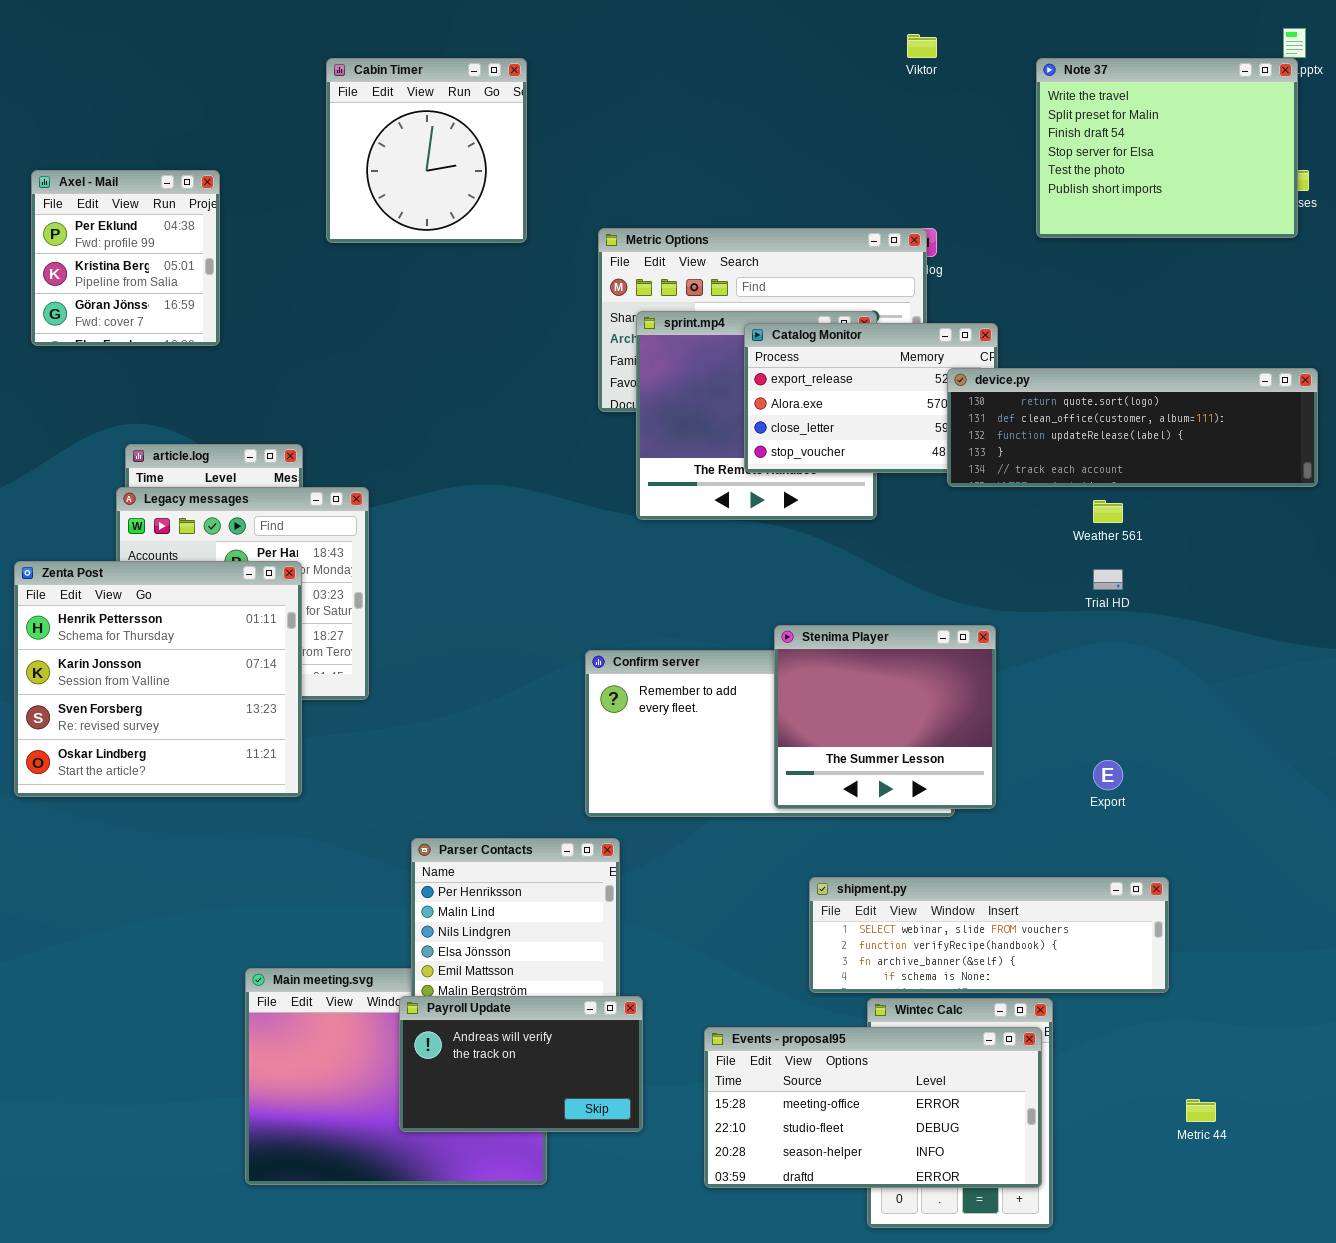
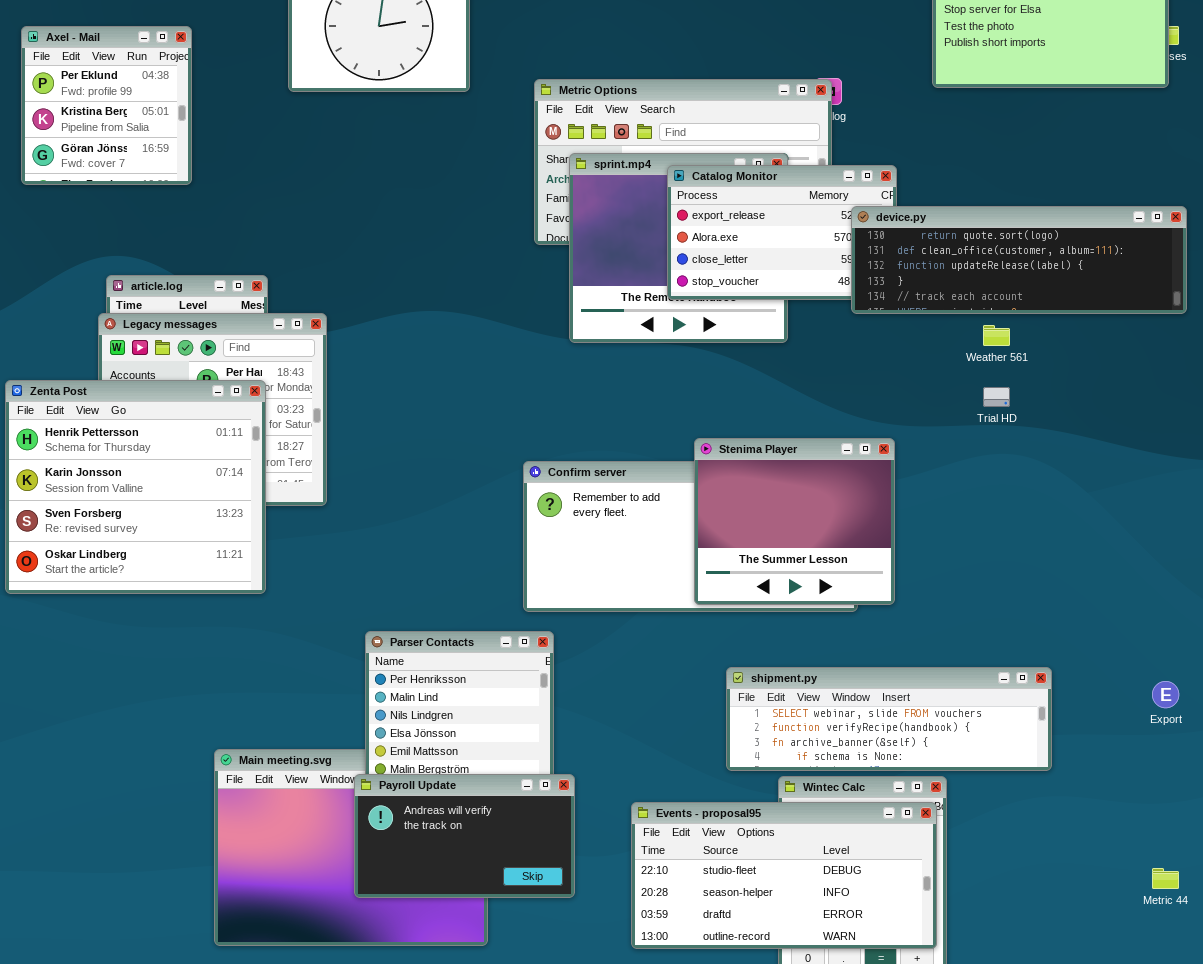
Export: [1093,760,1123,790] -> [1152,681,1179,708], moved
Events - proposal95: [704,1027,1042,1188] -> [631,802,937,949], scrolled down 1 row
Metric 44: [1186,1099,1216,1122] -> [1152,868,1179,889], moved

